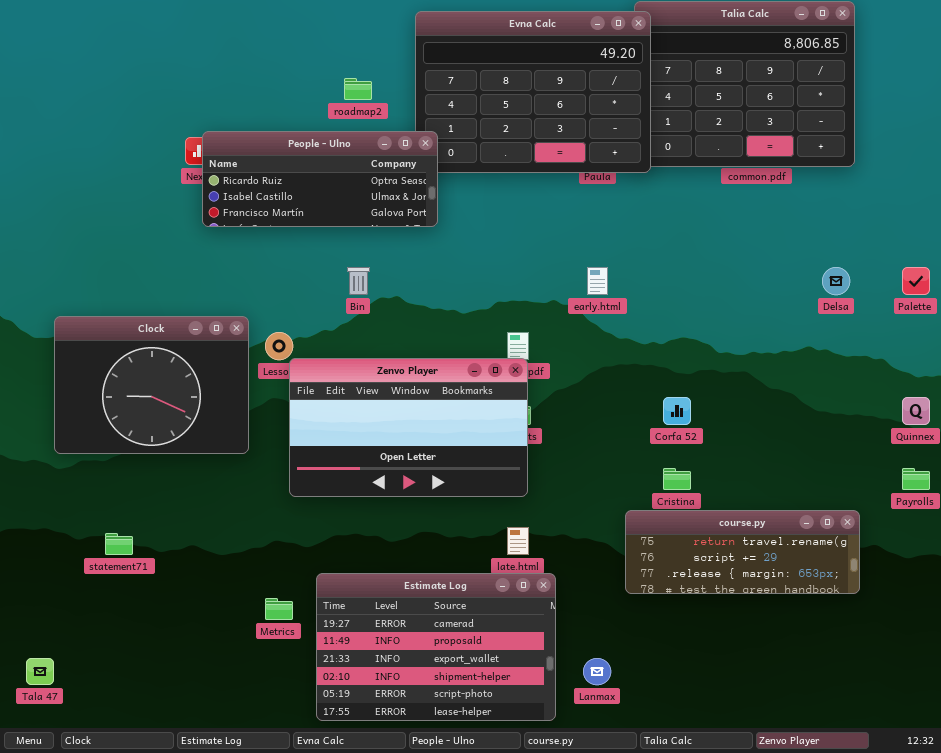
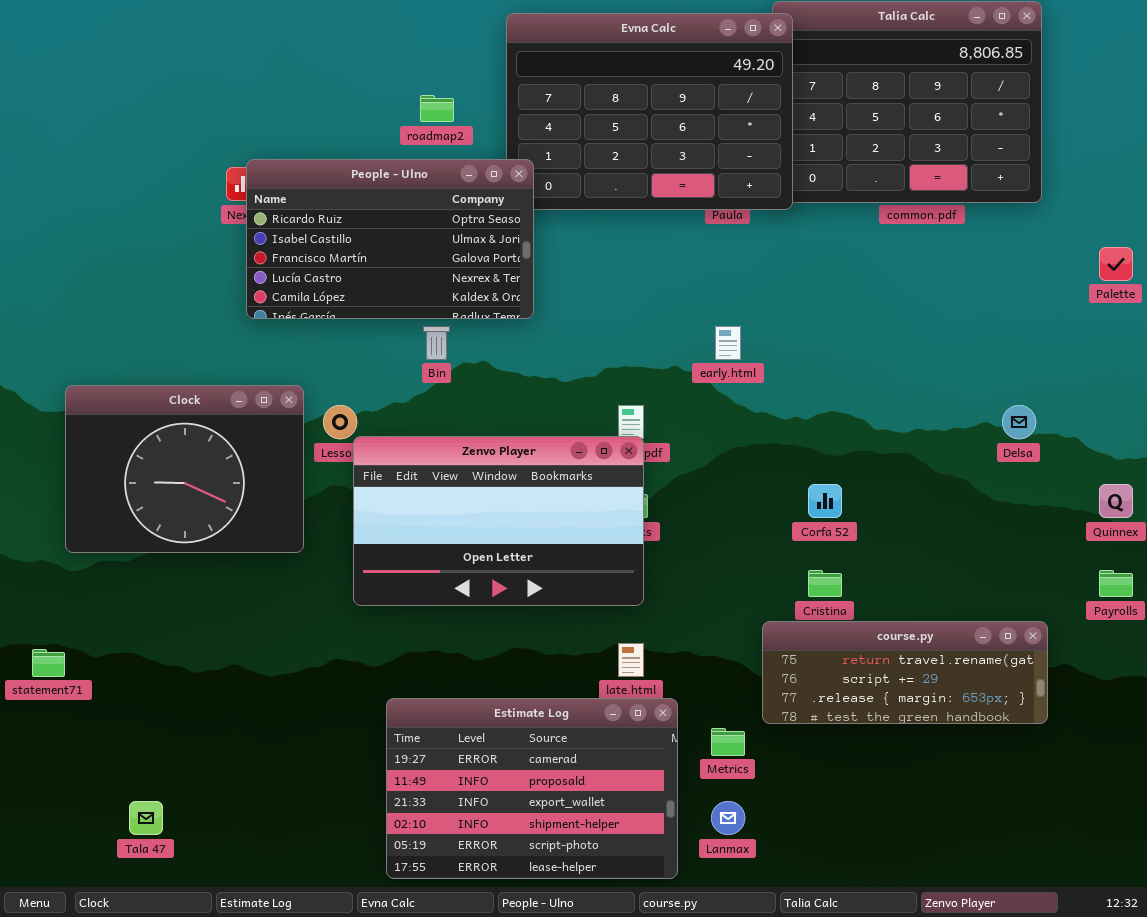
People - Ulno: [202,131,438,227] -> [246,159,534,319], resized
Delsa: [822,267,850,295] -> [1002,405,1036,439], moved
Palette: [902,267,930,295] -> [1099,247,1133,281], moved
statement71: [105,533,133,555] -> [32,649,65,677], moved
Metrics: [265,598,293,620] -> [711,728,745,756], moved
Tala 47: [26,658,54,685] -> [129,801,163,835], moved

